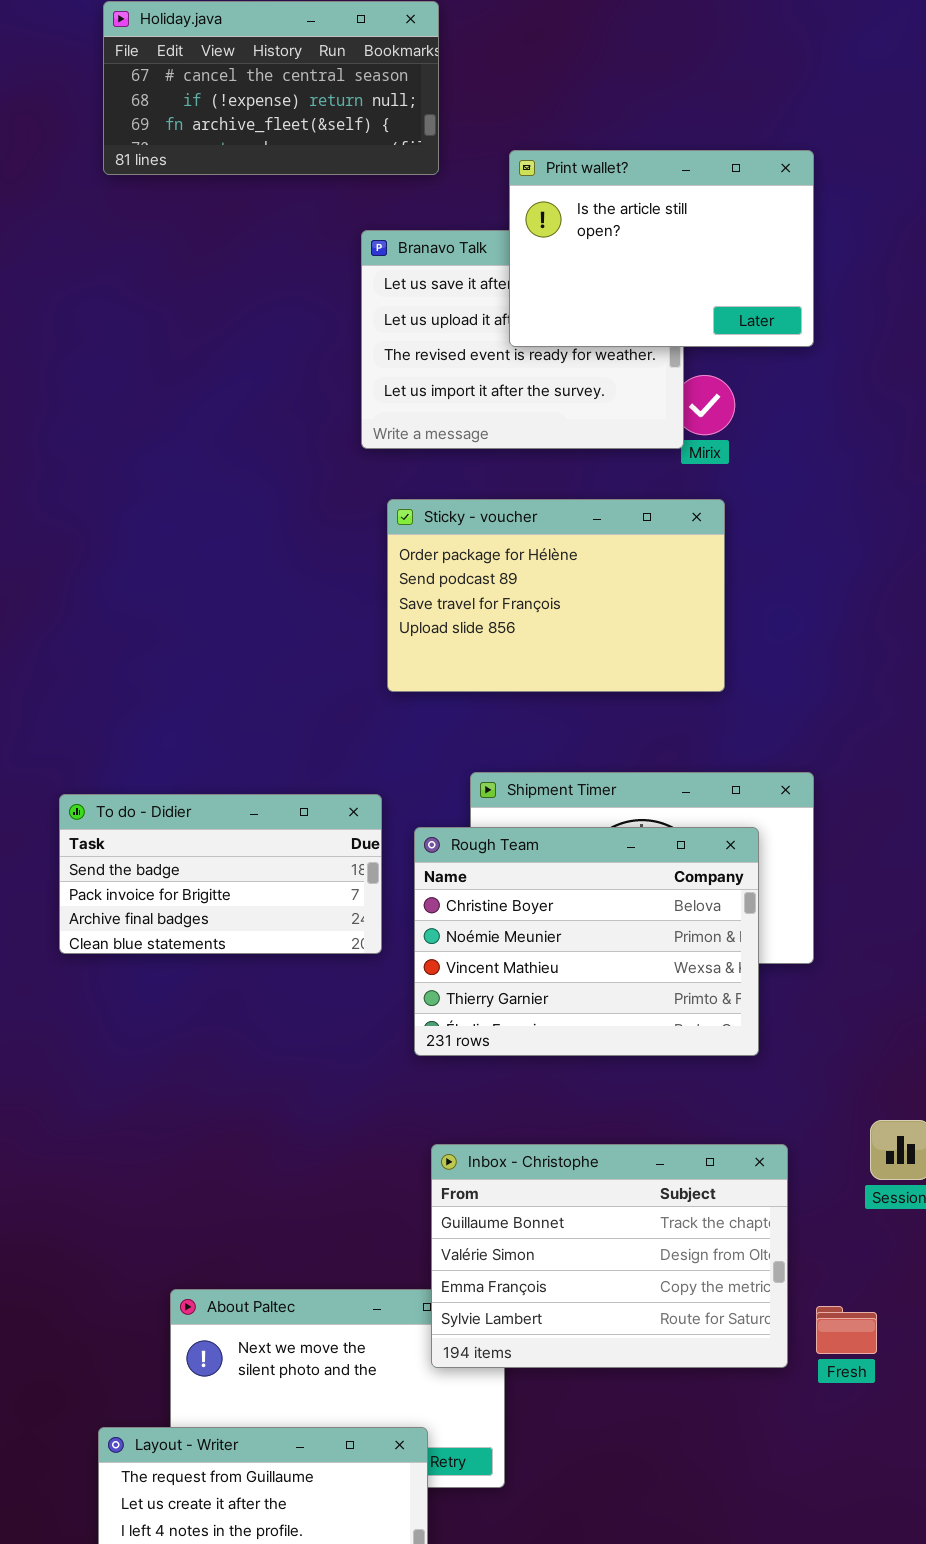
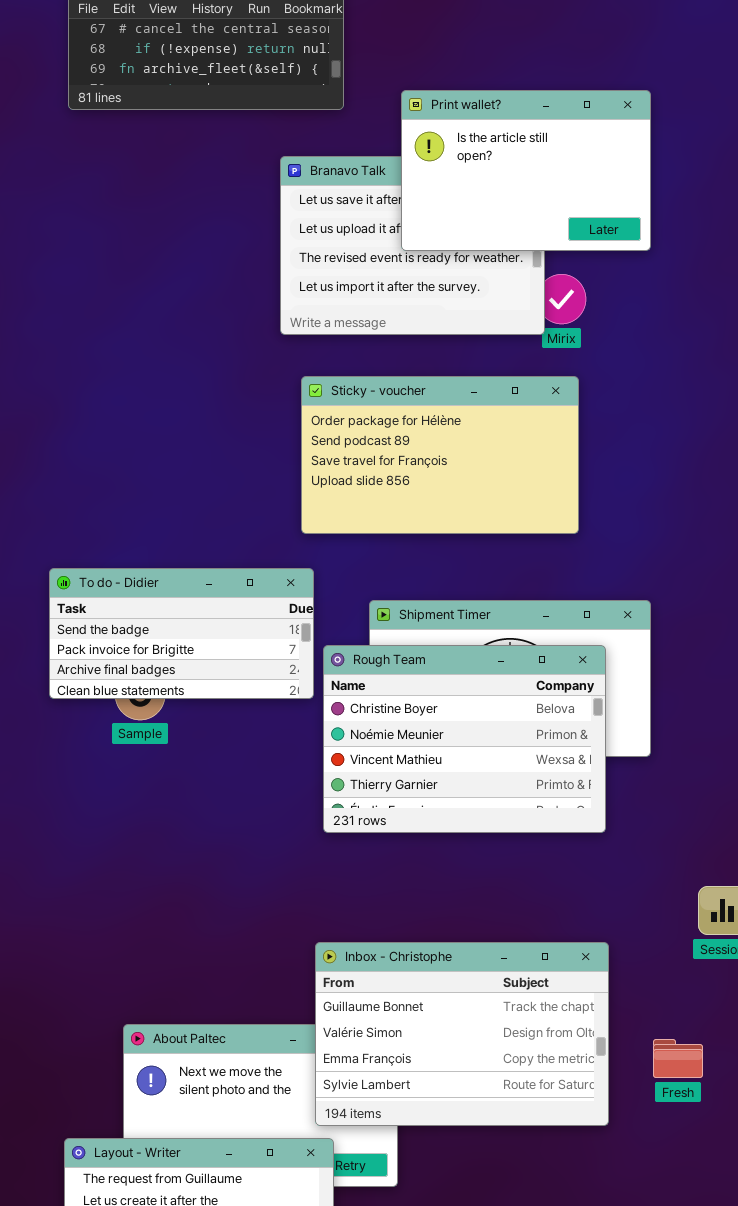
To do - Didier: [59,794,382,954] -> [49,568,314,699], moved
Inbox - Christophe: [431,1144,788,1368] -> [315,942,609,1126], moved

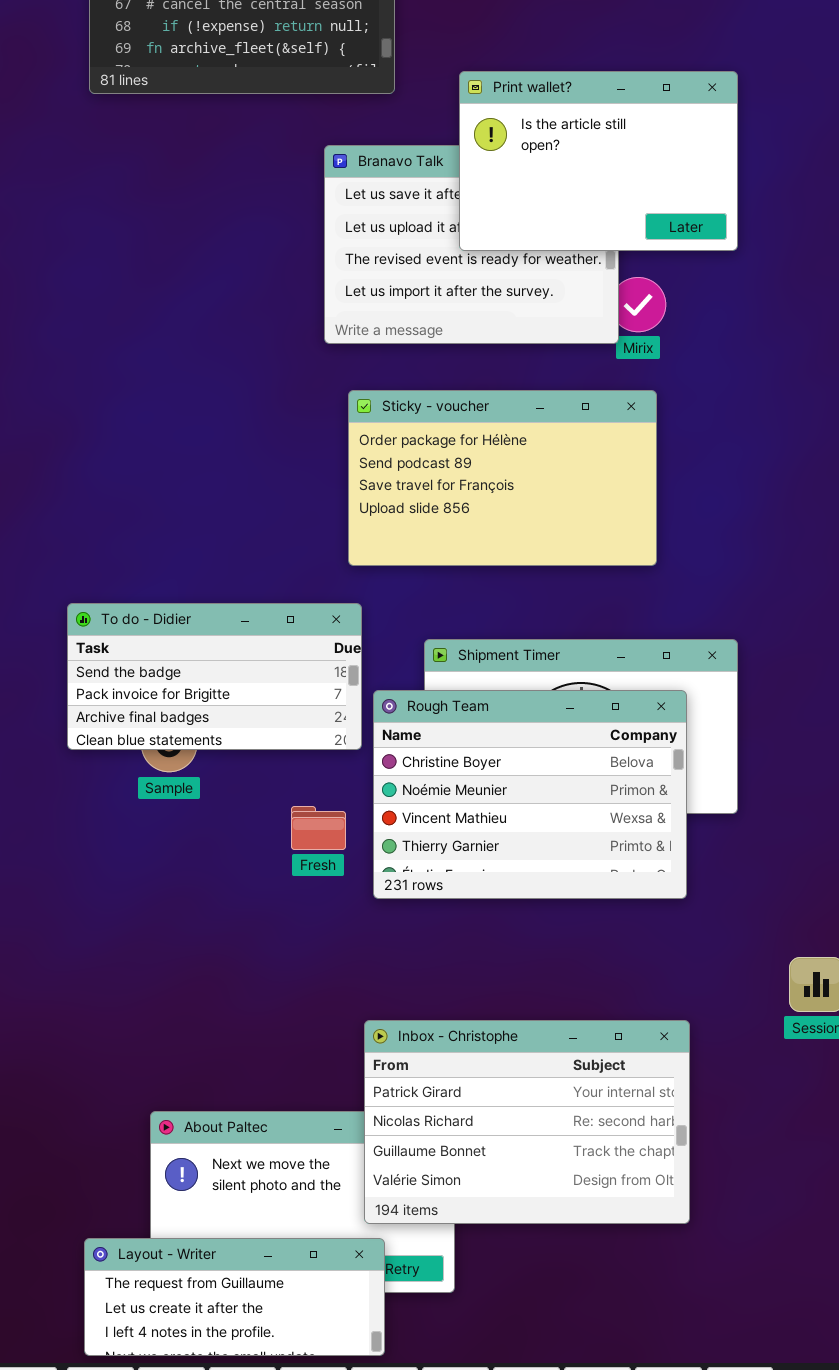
Inbox - Christophe: [315,942,609,1126] -> [364,1020,690,1224], scrolled up 2 rows
Fresh: [653,1039,703,1078] -> [291,806,346,850], moved

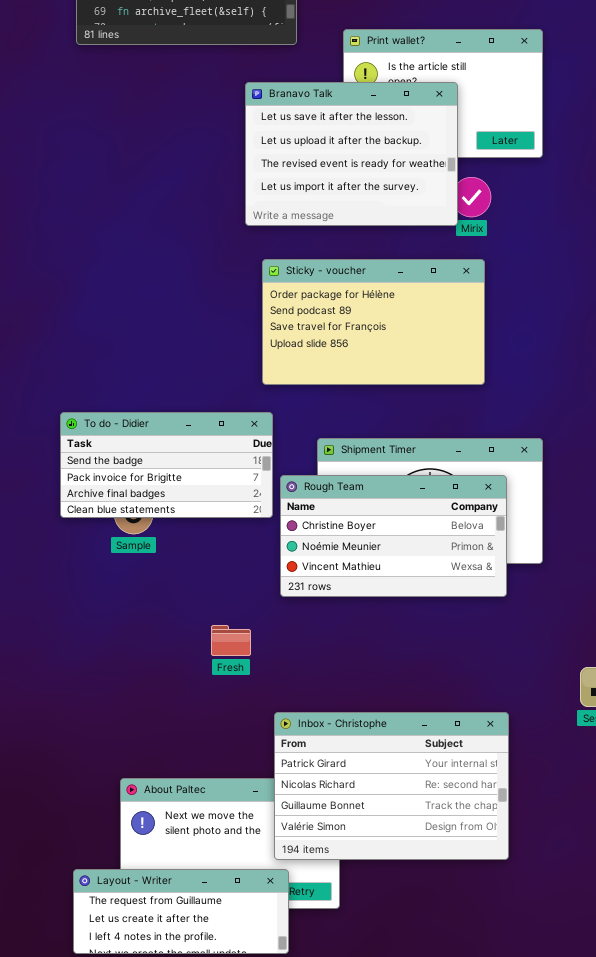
Branavo Talk: [324,145,619,344] -> [245,82,458,226], raised
Rough Team: [373,690,687,899] -> [280,475,507,597], resized
Fresh: [291,806,346,850] -> [211,625,251,656], moved

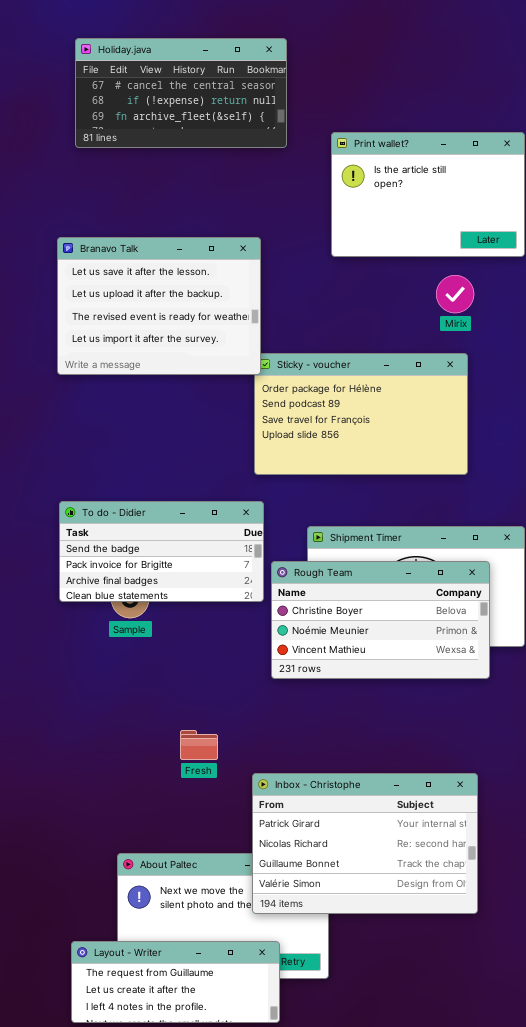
Branavo Talk: [245,82,458,226] -> [57,237,261,375], moved
Fresh: [211,625,251,656] -> [180,730,218,760], moved
Inbox - Christophe: [274,712,509,860] -> [252,773,478,914], moved

